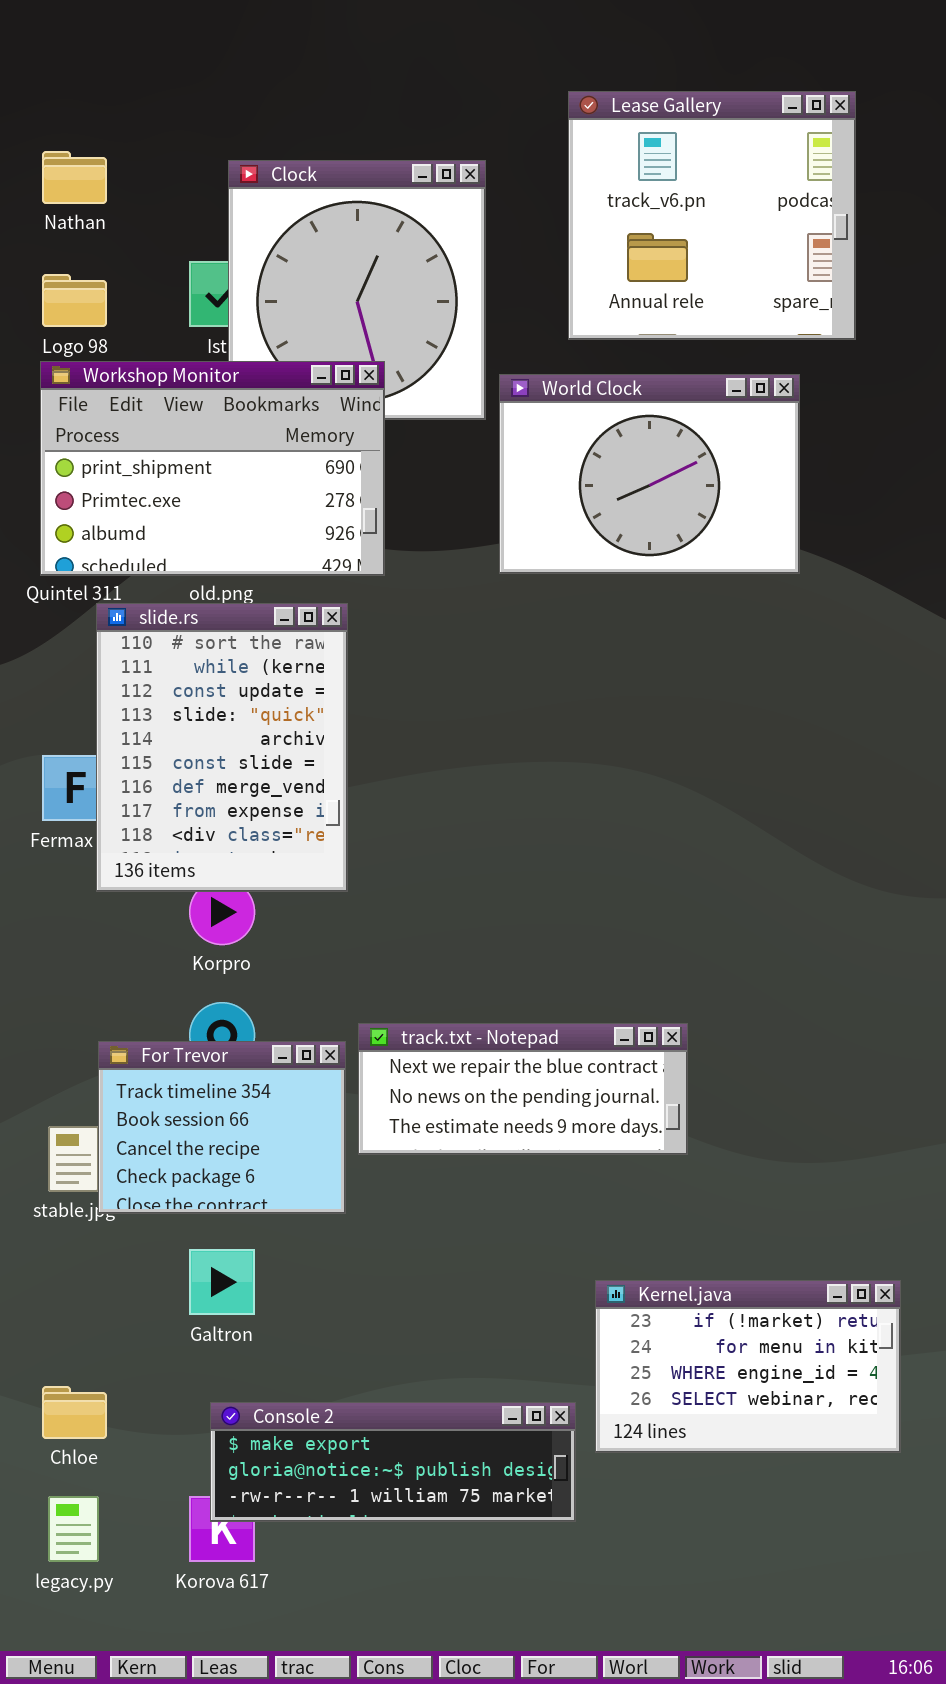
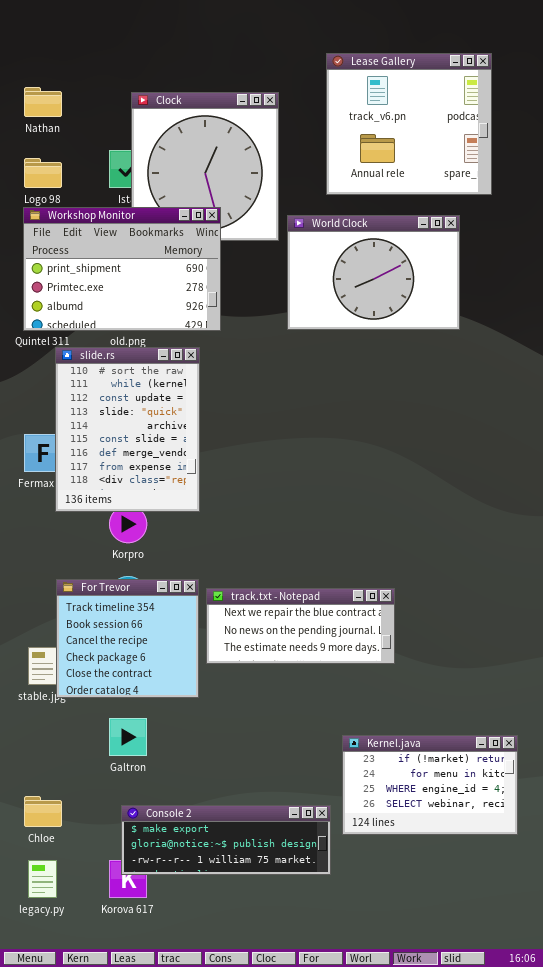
For Trevor: [98,1041,346,1214] -> [56,579,199,698], resized

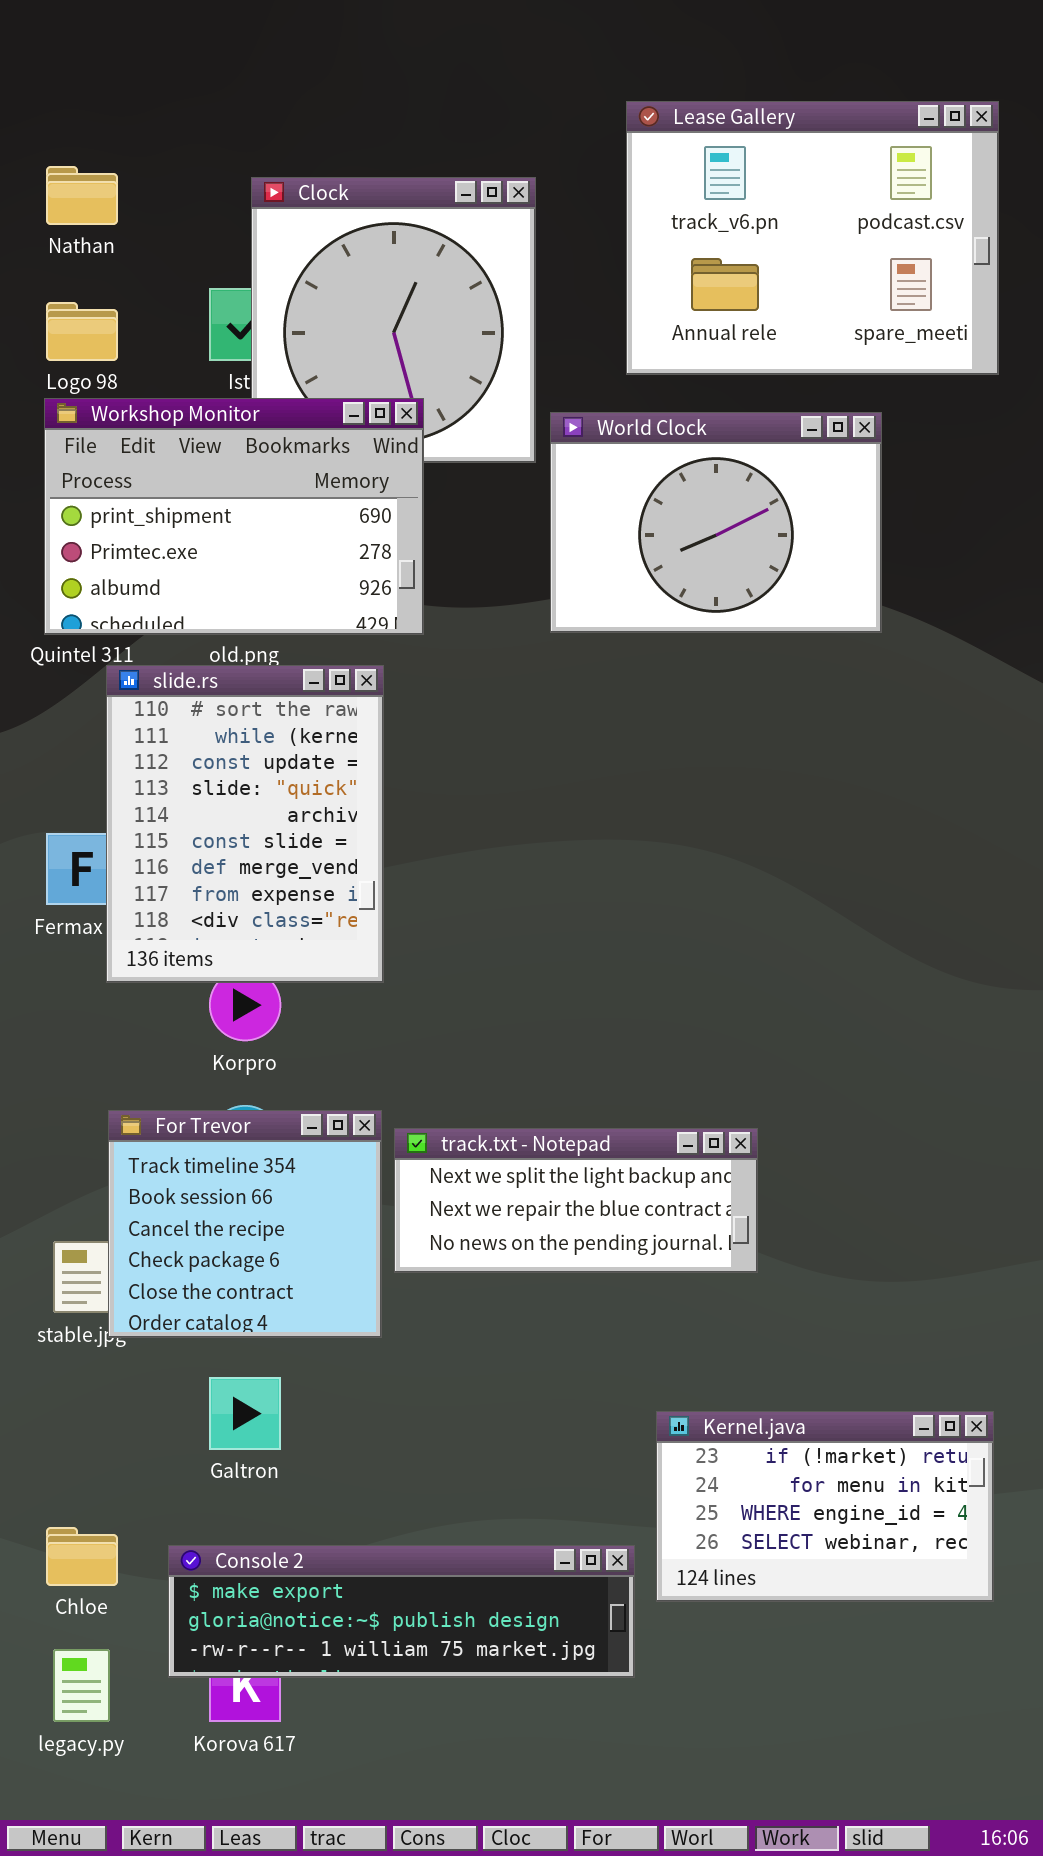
Lease Gallery: [326,53,492,195] -> [626,101,999,375], resized
track.txt - Notepad: [206,588,395,664] -> [394,1128,758,1273], scrolled up 1 row
Console 2: [121,805,331,875] -> [168,1545,635,1678], resized

